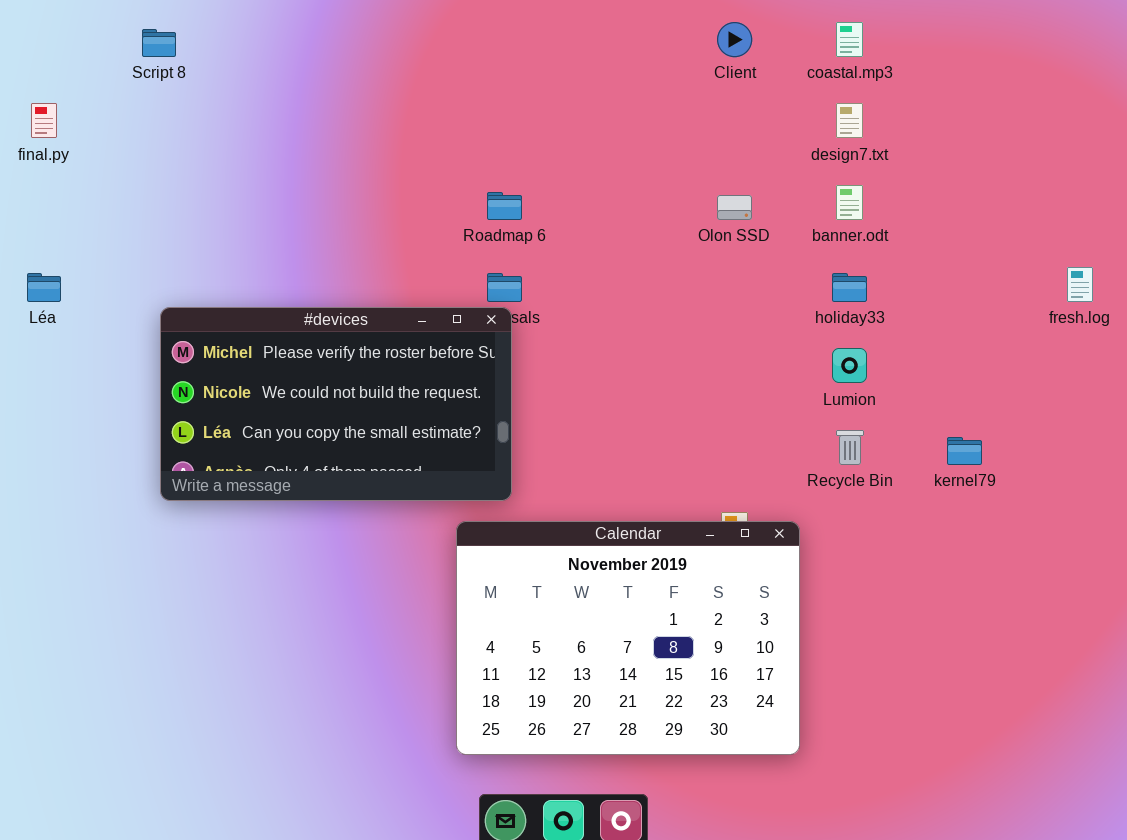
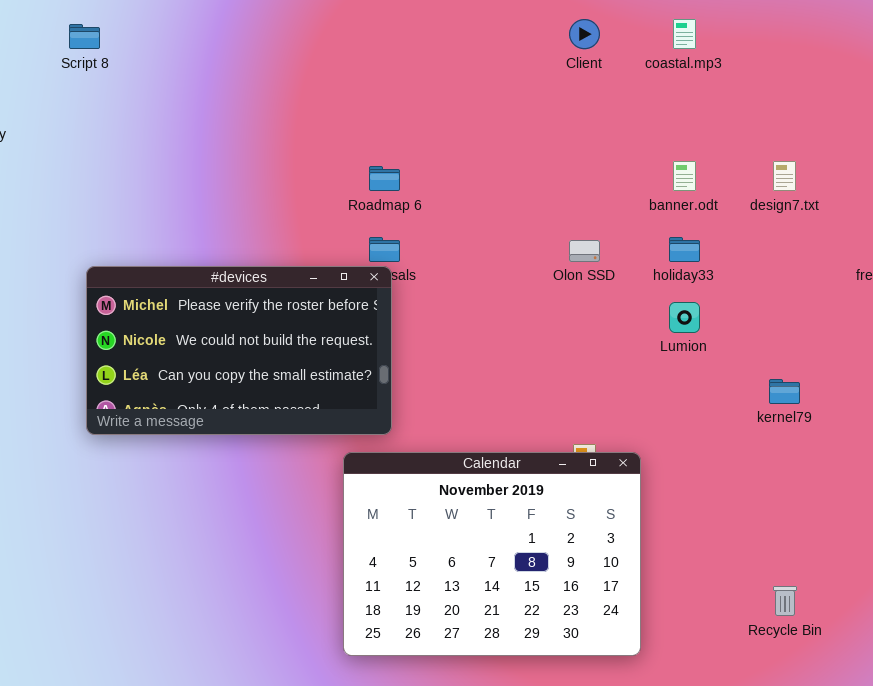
design7.txt: [836,103,863,138] -> [773,161,796,191], moved
Olon SSD: [717,195,752,220] -> [569,240,600,262], moved
Recycle Bin: [836,430,864,465] -> [773,586,797,616], moved

